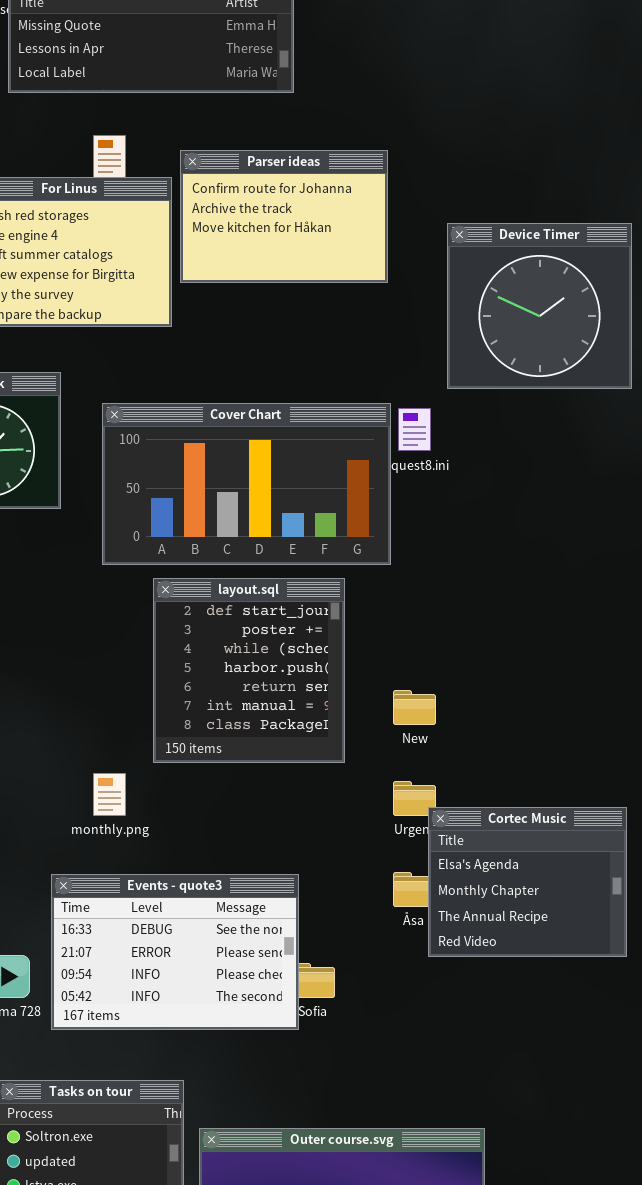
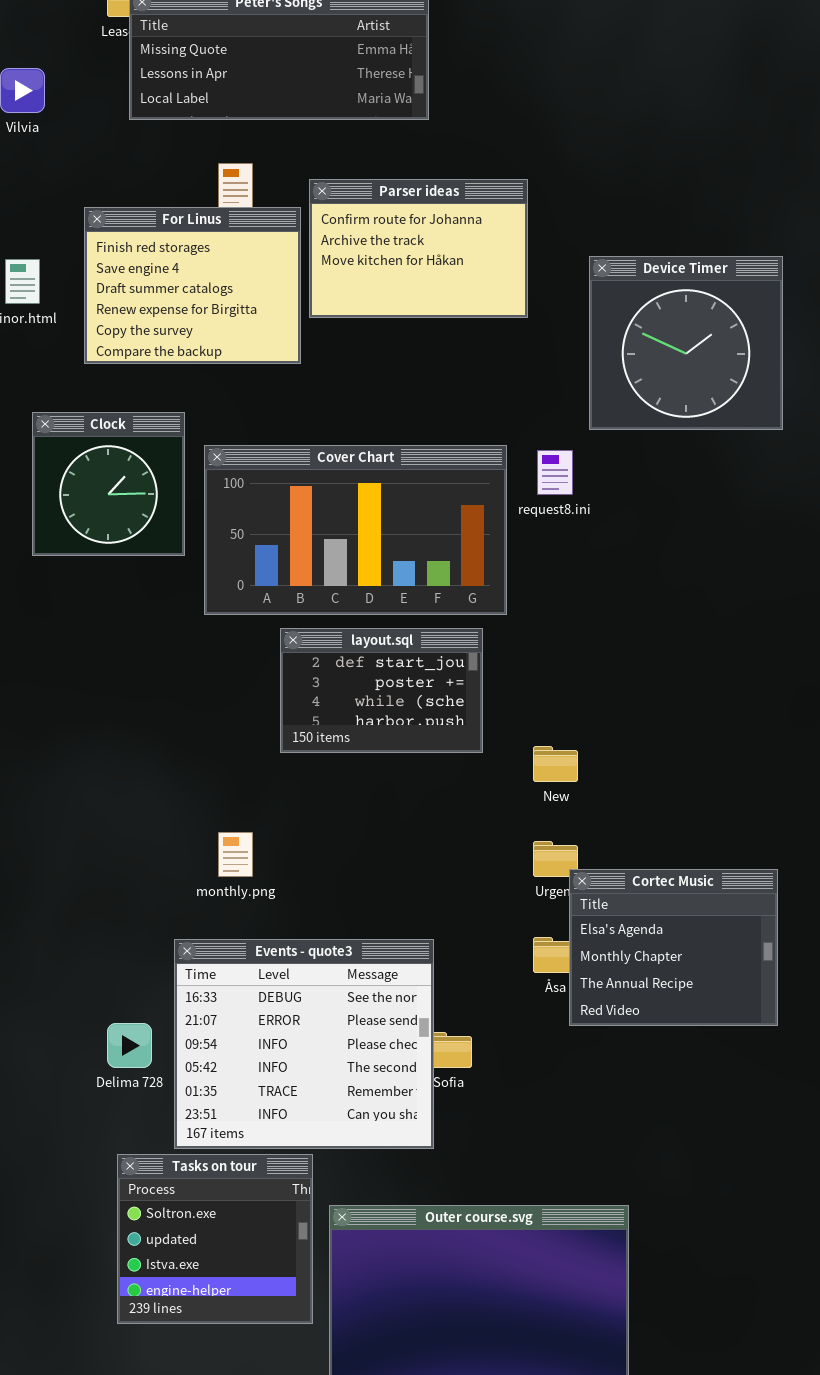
Cover Chart: [102,403,391,565] -> [204,445,507,615], moved
layout.sql: [153,578,345,763] -> [280,628,483,753], resized
Events - quote3: [51,874,299,1030] -> [174,939,434,1149], resized

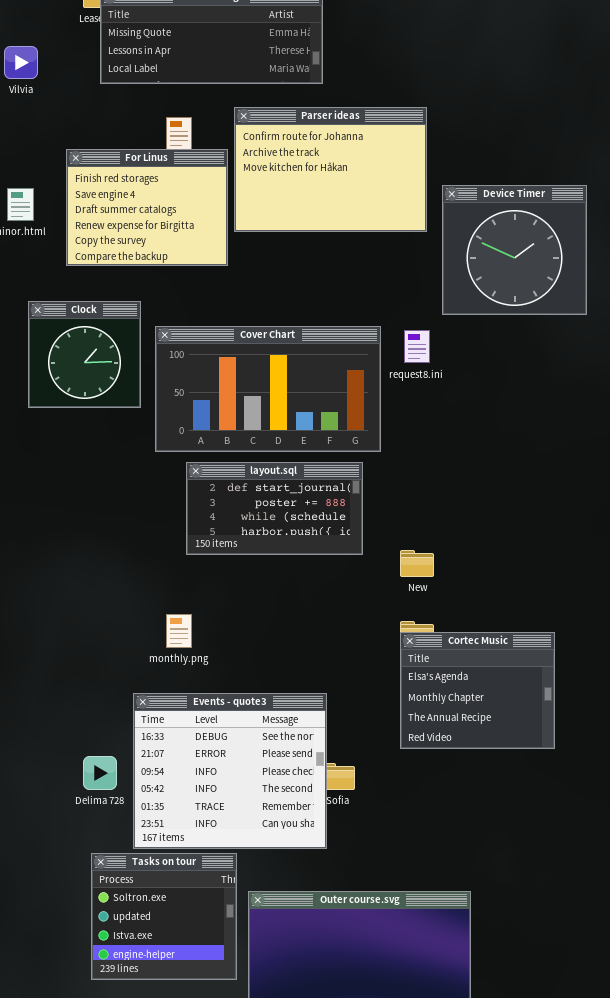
Parser ideas: [309,179,528,318] -> [234,107,427,232], resized
layout.sql: [280,628,483,753] -> [186,462,363,555], resized
Cortec Music: [569,869,778,1026] -> [400,632,555,749], moved

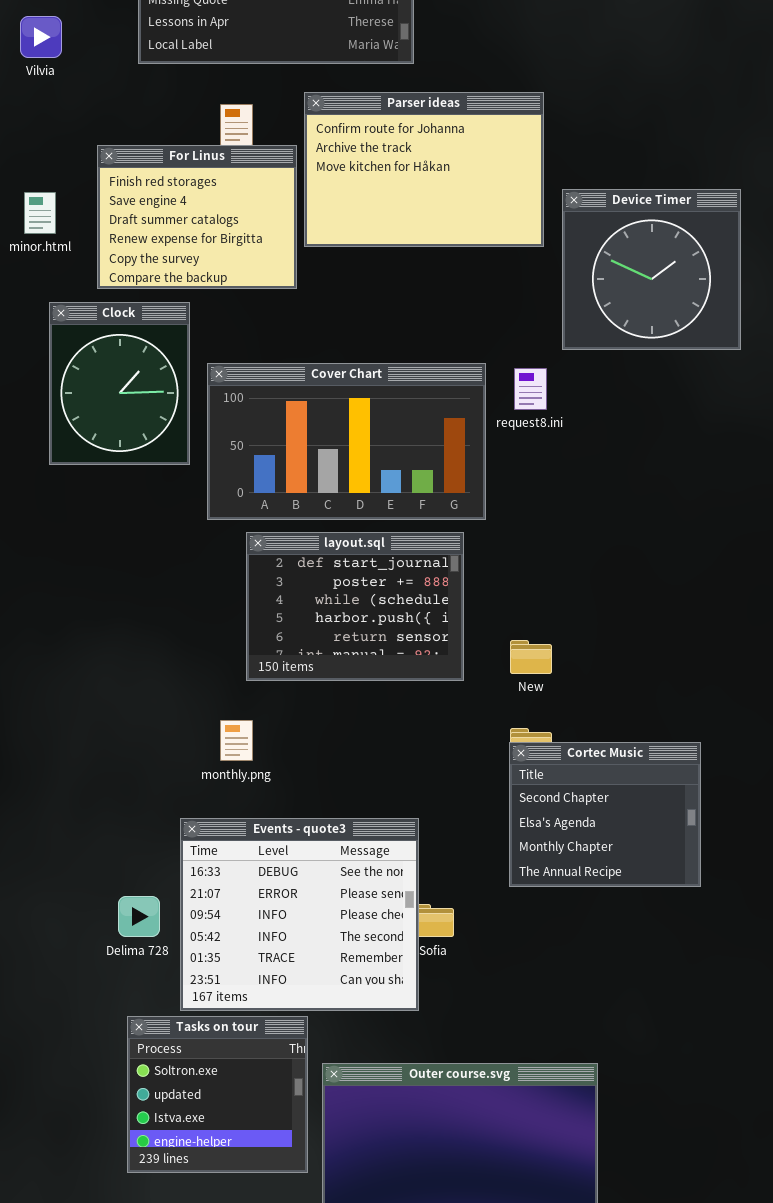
Clock: [28,301,141,408] -> [49,302,190,465], resized
layout.sql: [186,462,363,555] -> [246,532,464,681], resized
Cortec Music: [400,632,555,749] -> [509,742,701,887], scrolled up 1 row

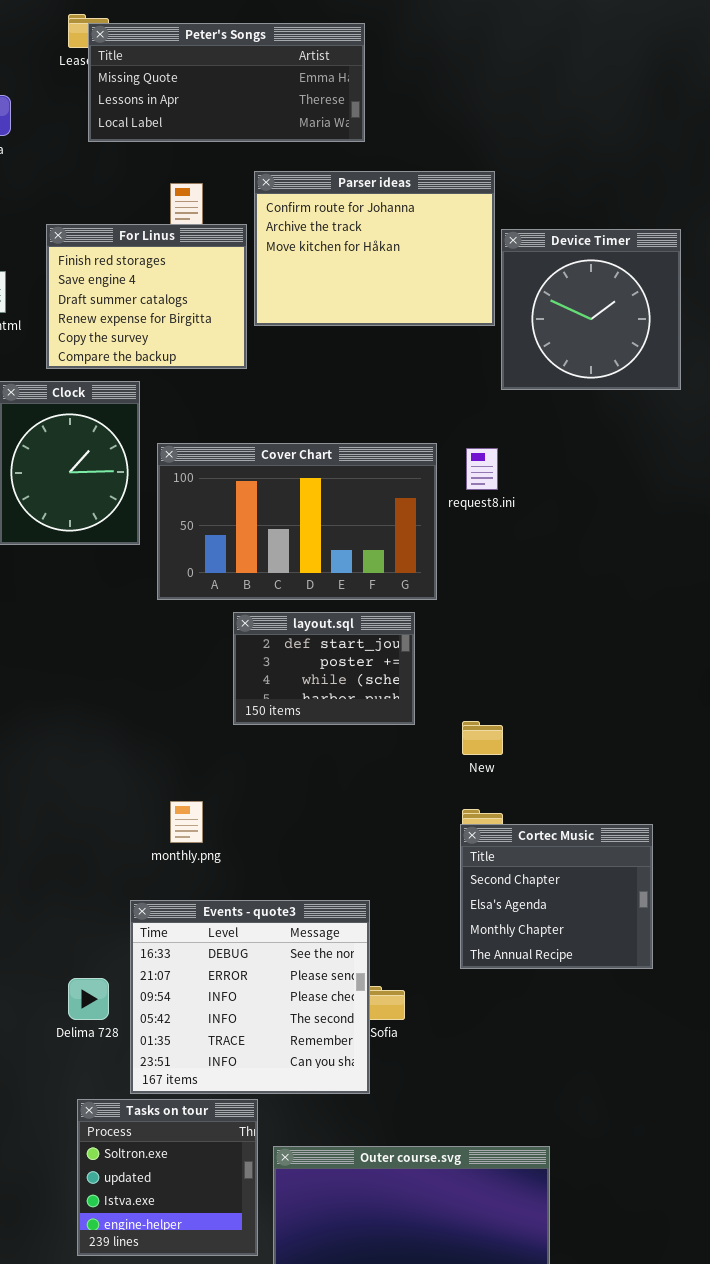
Device Timer: [562,189,741,350] -> [501,229,681,390], moved
layout.sql: [246,532,464,681] -> [233,612,415,725], resized

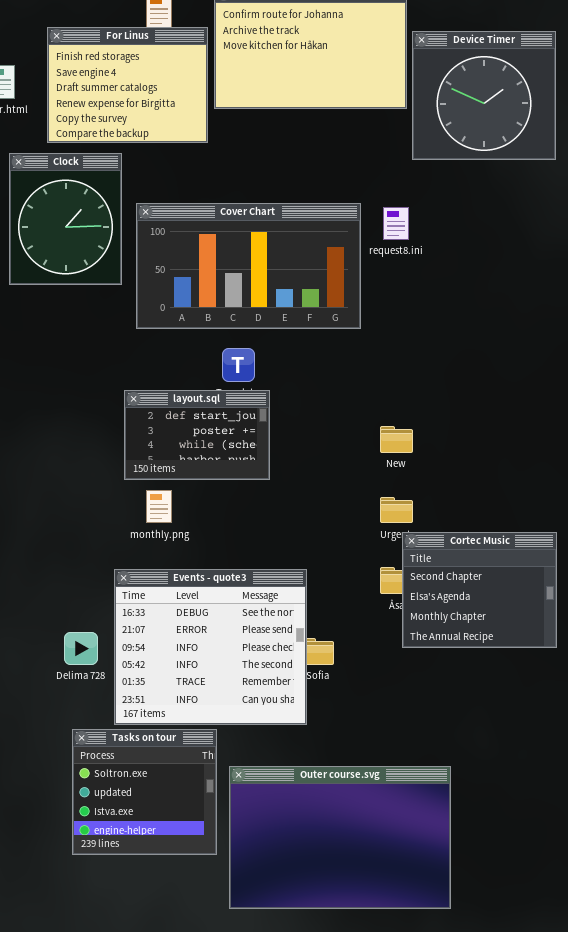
layout.sql: [233,612,415,725] -> [124,390,270,480], moved
Cortec Music: [460,824,653,969] -> [402,532,557,648], moved

